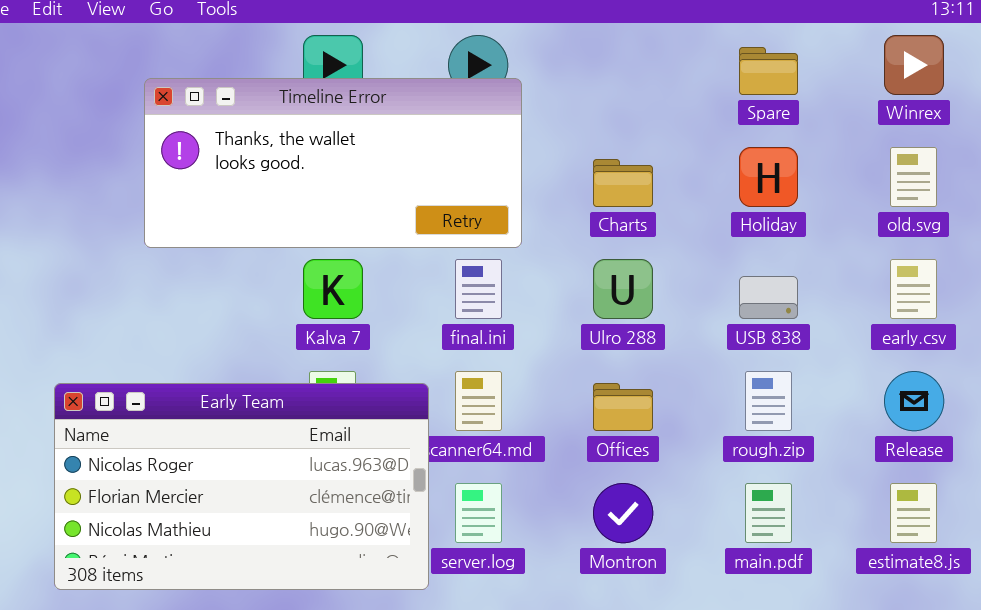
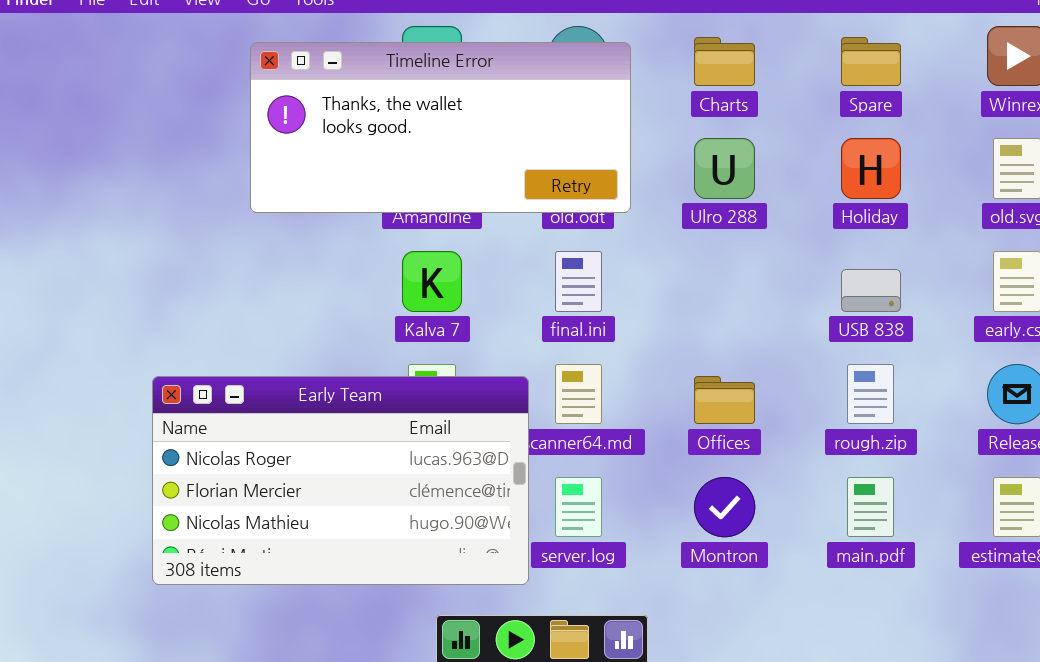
Timeline Error: [144,78,522,248] -> [250,42,631,213], moved
Charts: [593,159,653,207] -> [694,37,755,86], moved
Ulro 288: [593,259,653,319] -> [694,138,755,199], moved

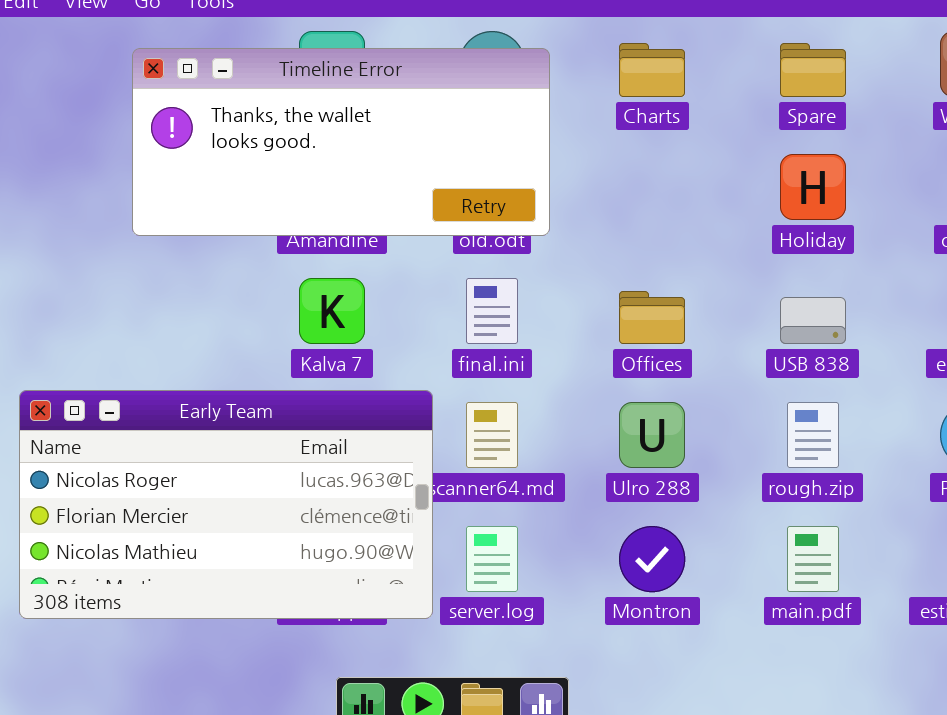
Ulro 288: [694,138,755,199] -> [619,402,685,468], moved
Early Team: [152,376,529,585] -> [19,390,433,619], moved
Offices: [694,376,755,424] -> [619,291,685,344], moved

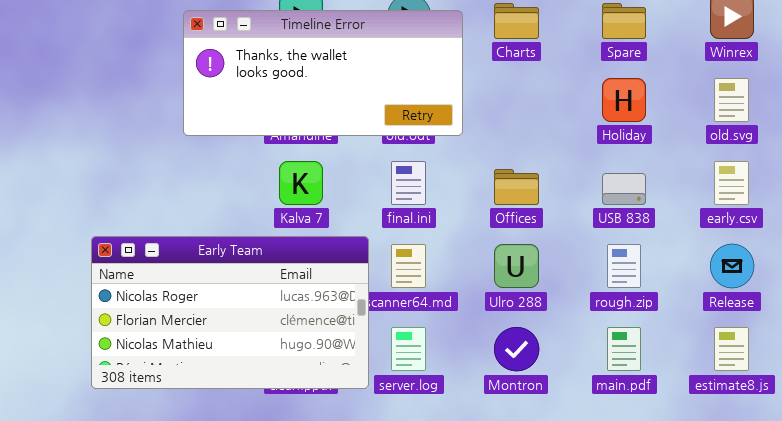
Timeline Error: [132,48,550,236] -> [183,10,463,136], moved

